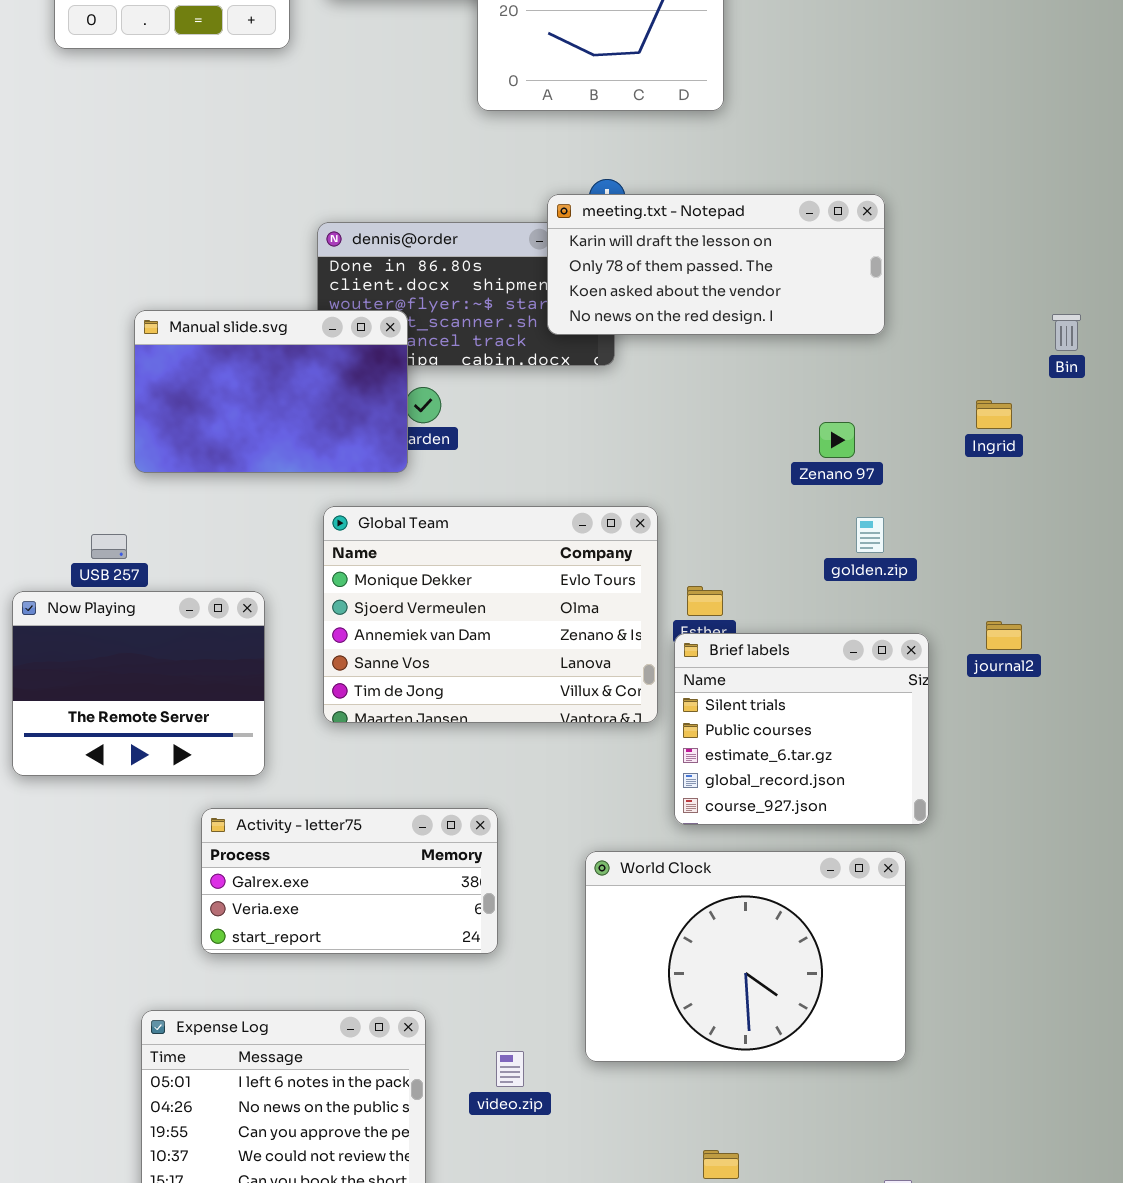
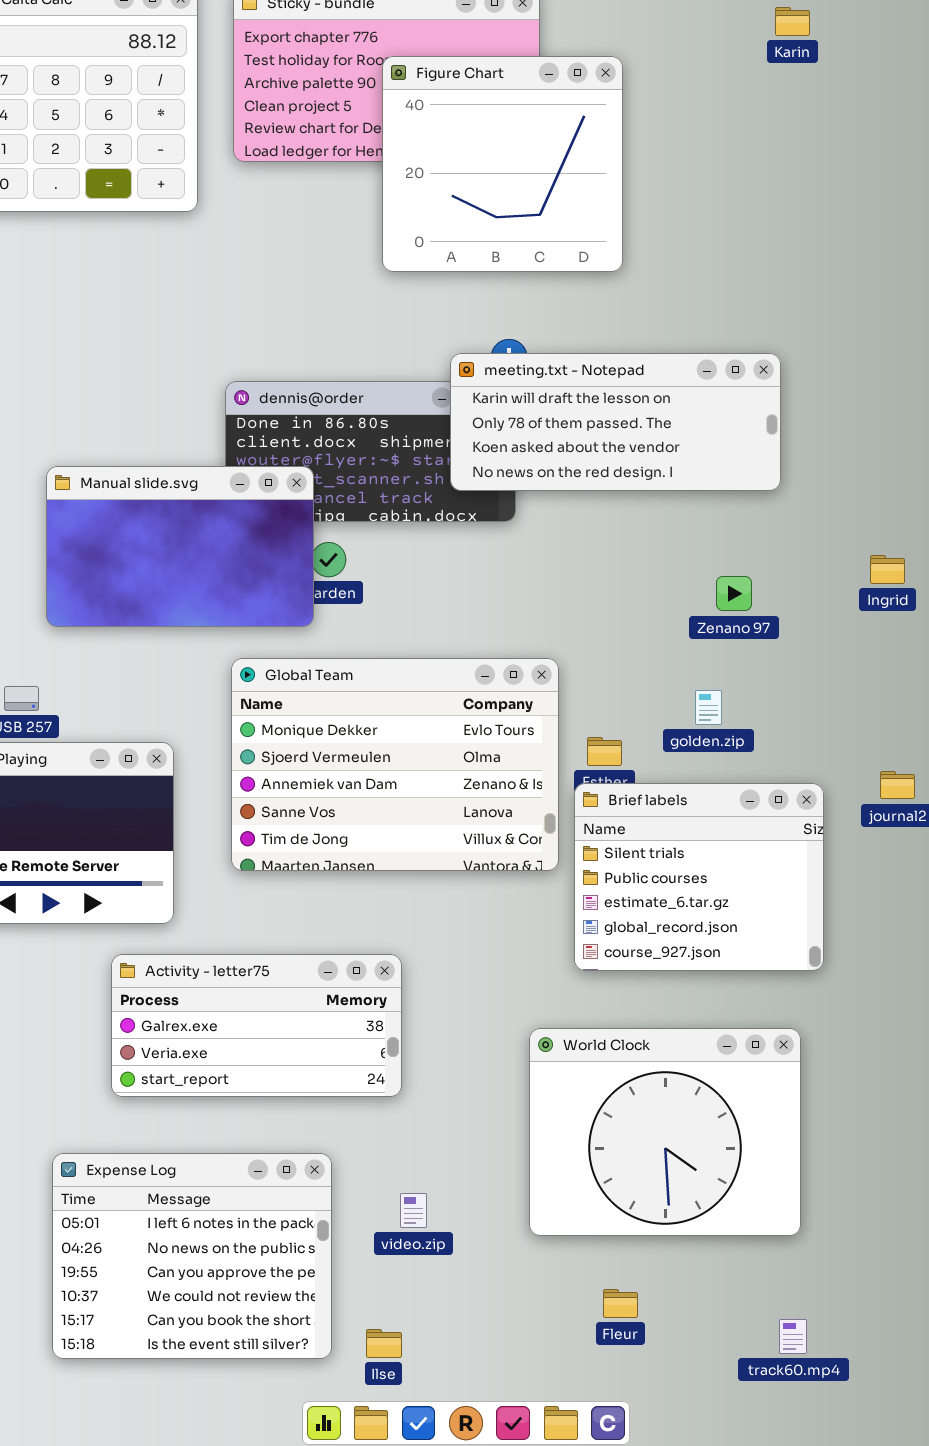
golden.zip: [856,517,884,553] -> [695,690,722,725], moved
World Clock: [585,851,906,1062] -> [529,1028,801,1236], moved, resized

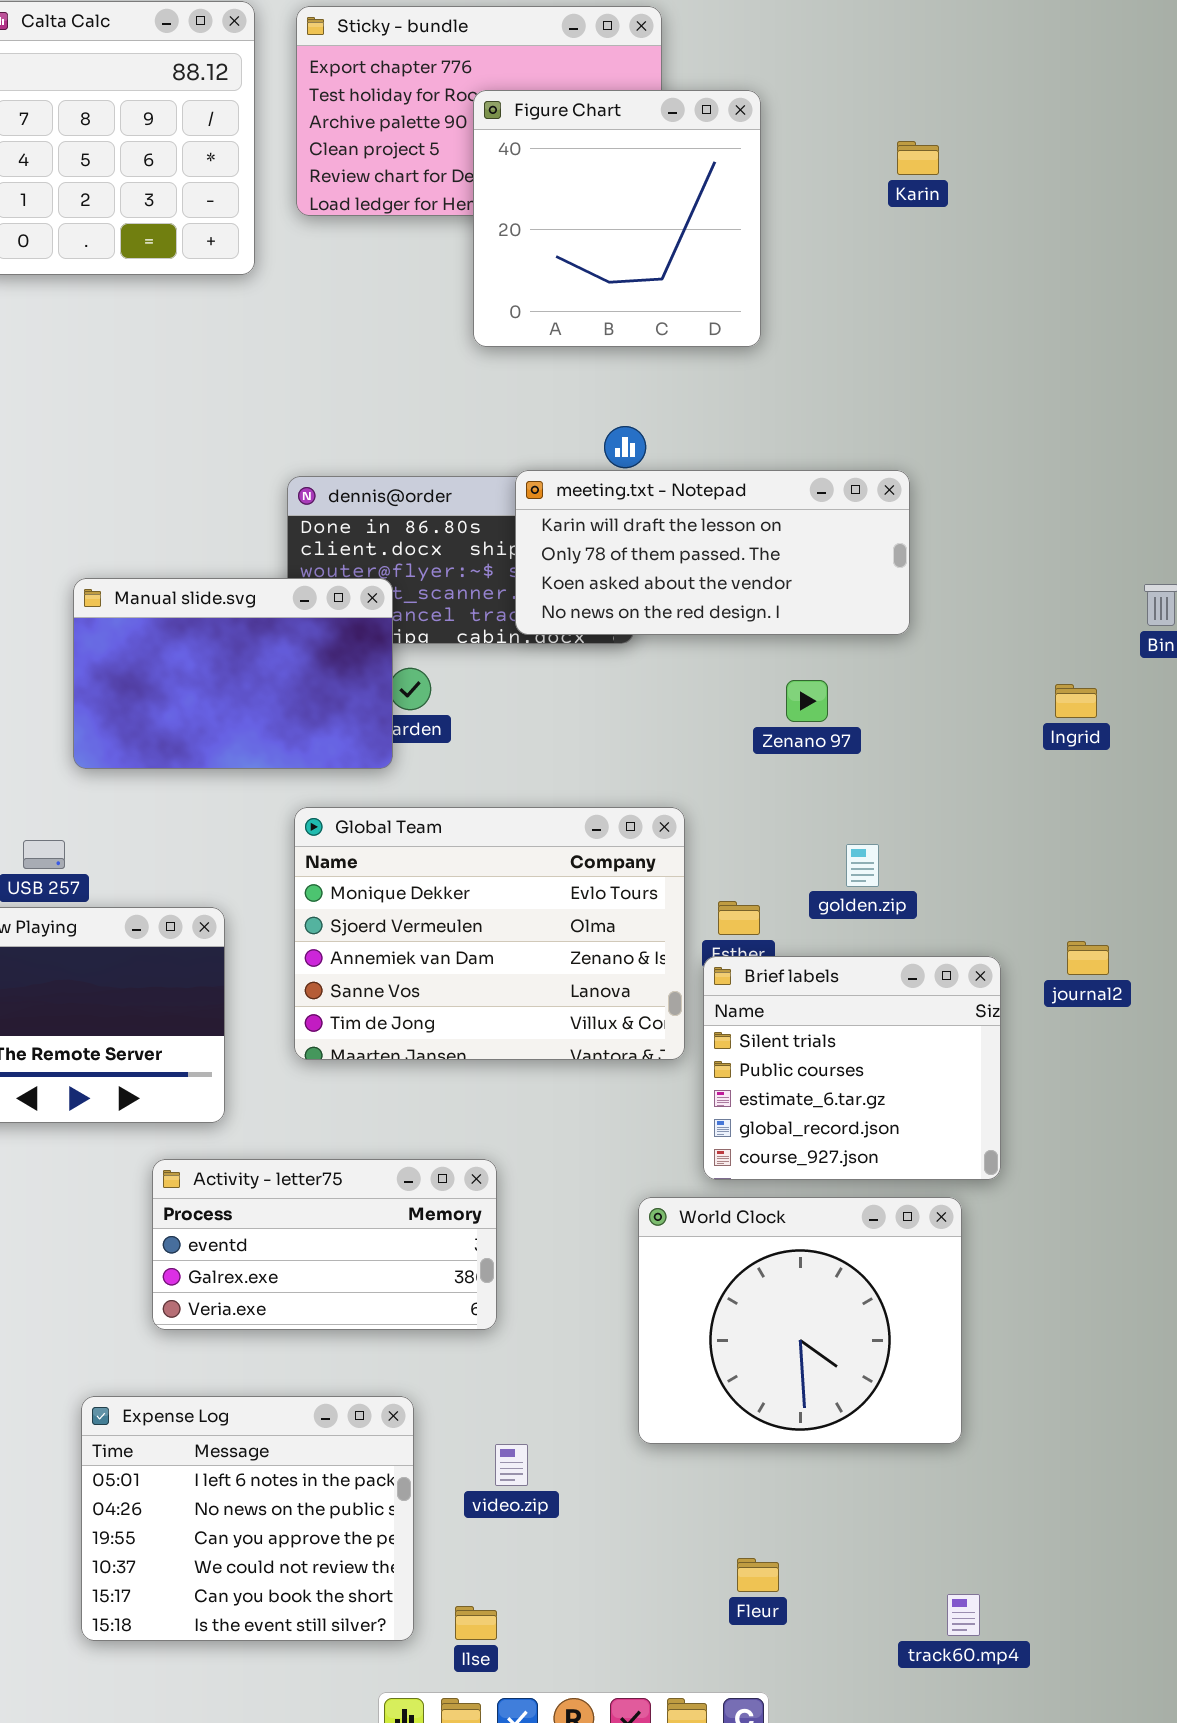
Karin: [775,7,810,36] -> [897,141,939,175], moved
meeting.txt - Notepad: [450,353,781,491] -> [515,470,910,635], moved
Zenano 97: [716,576,752,611] -> [786,680,828,722], moved
Activity - letter75: [111,954,402,1097] -> [152,1159,497,1330], scrolled up 1 row
World Clock: [529,1028,801,1236] -> [638,1197,962,1444], moved

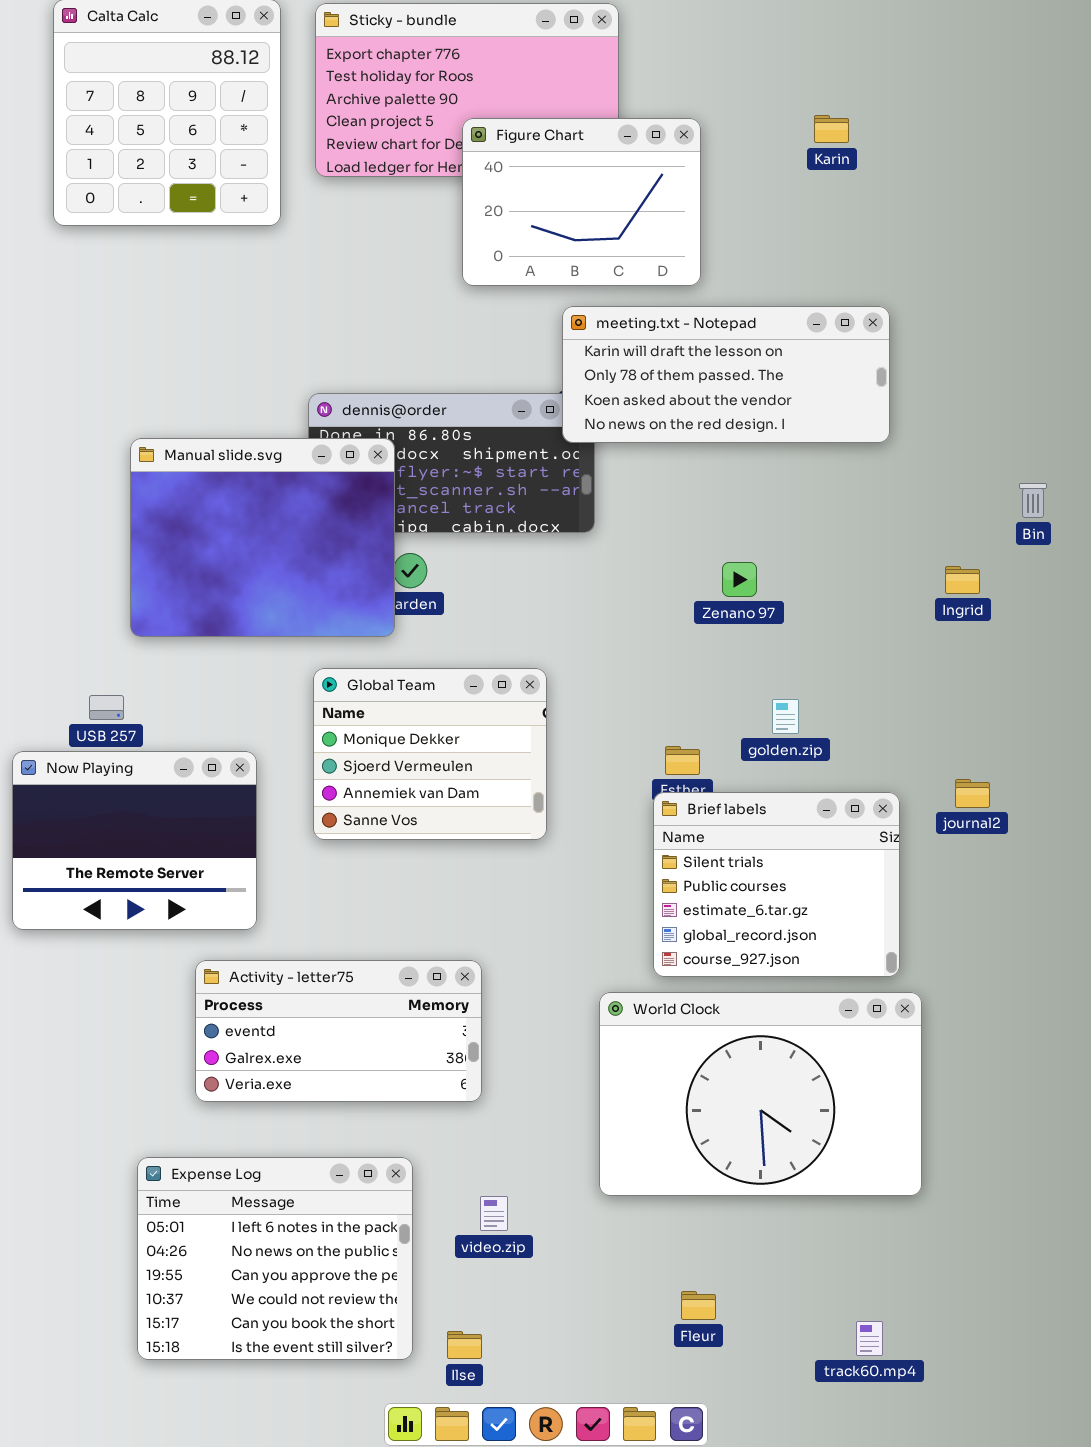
Figure Chart: [473,90,761,347] -> [462,118,701,286], resized
meeting.txt - Notepad: [515,470,910,635] -> [562,306,890,443], moved
Manual slide.svg: [73,578,393,769] -> [130,438,395,637], resized
Global Team: [294,807,685,1060] -> [313,668,547,840], resized
World Clock: [638,1197,962,1444] -> [599,992,922,1196], resized

